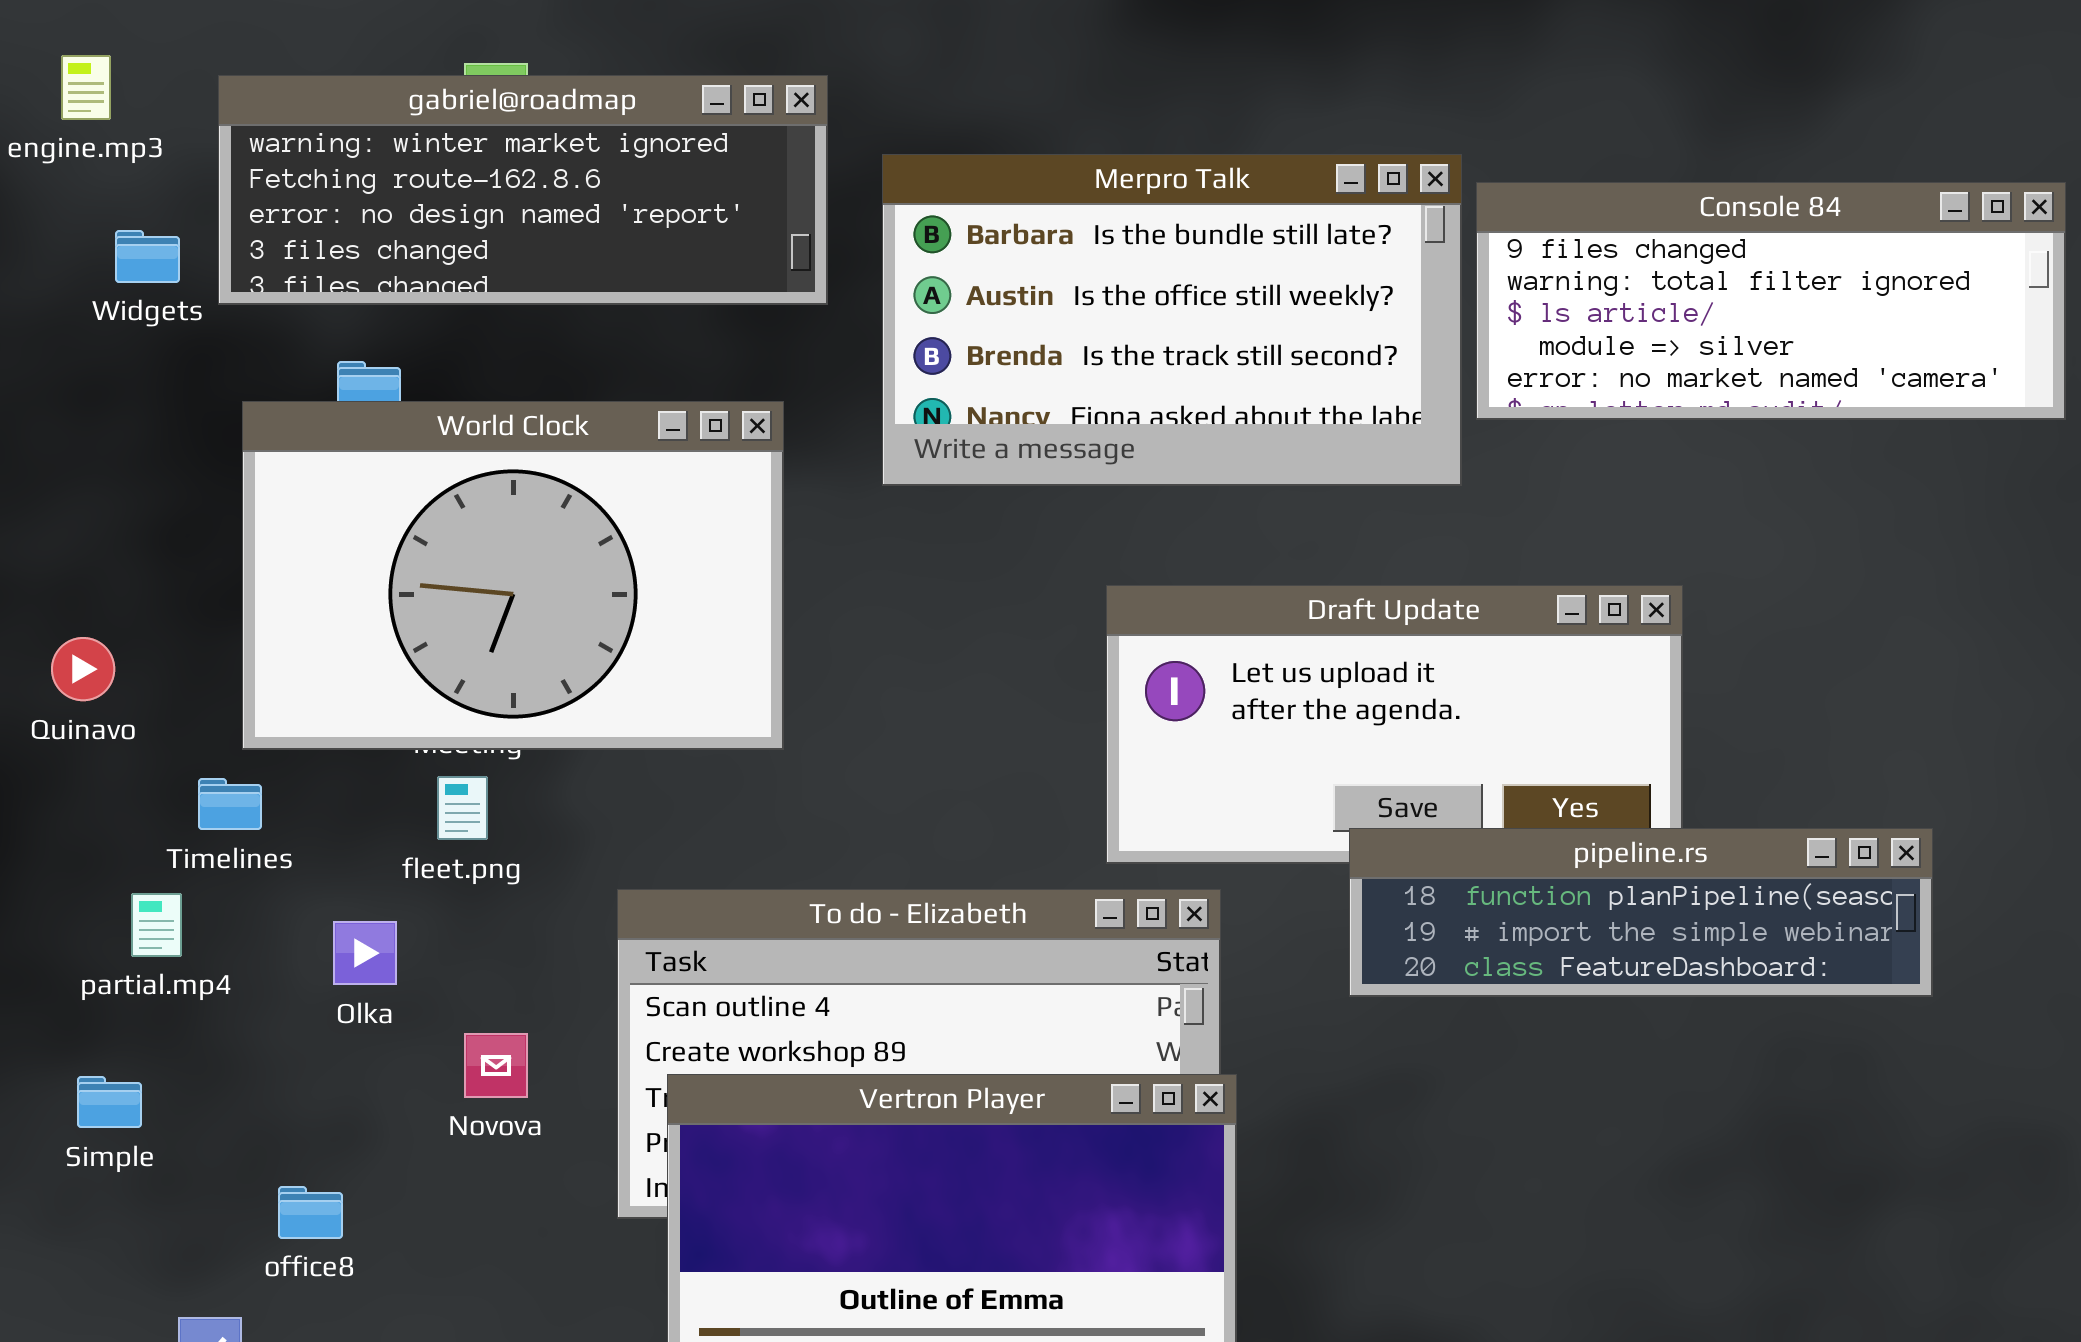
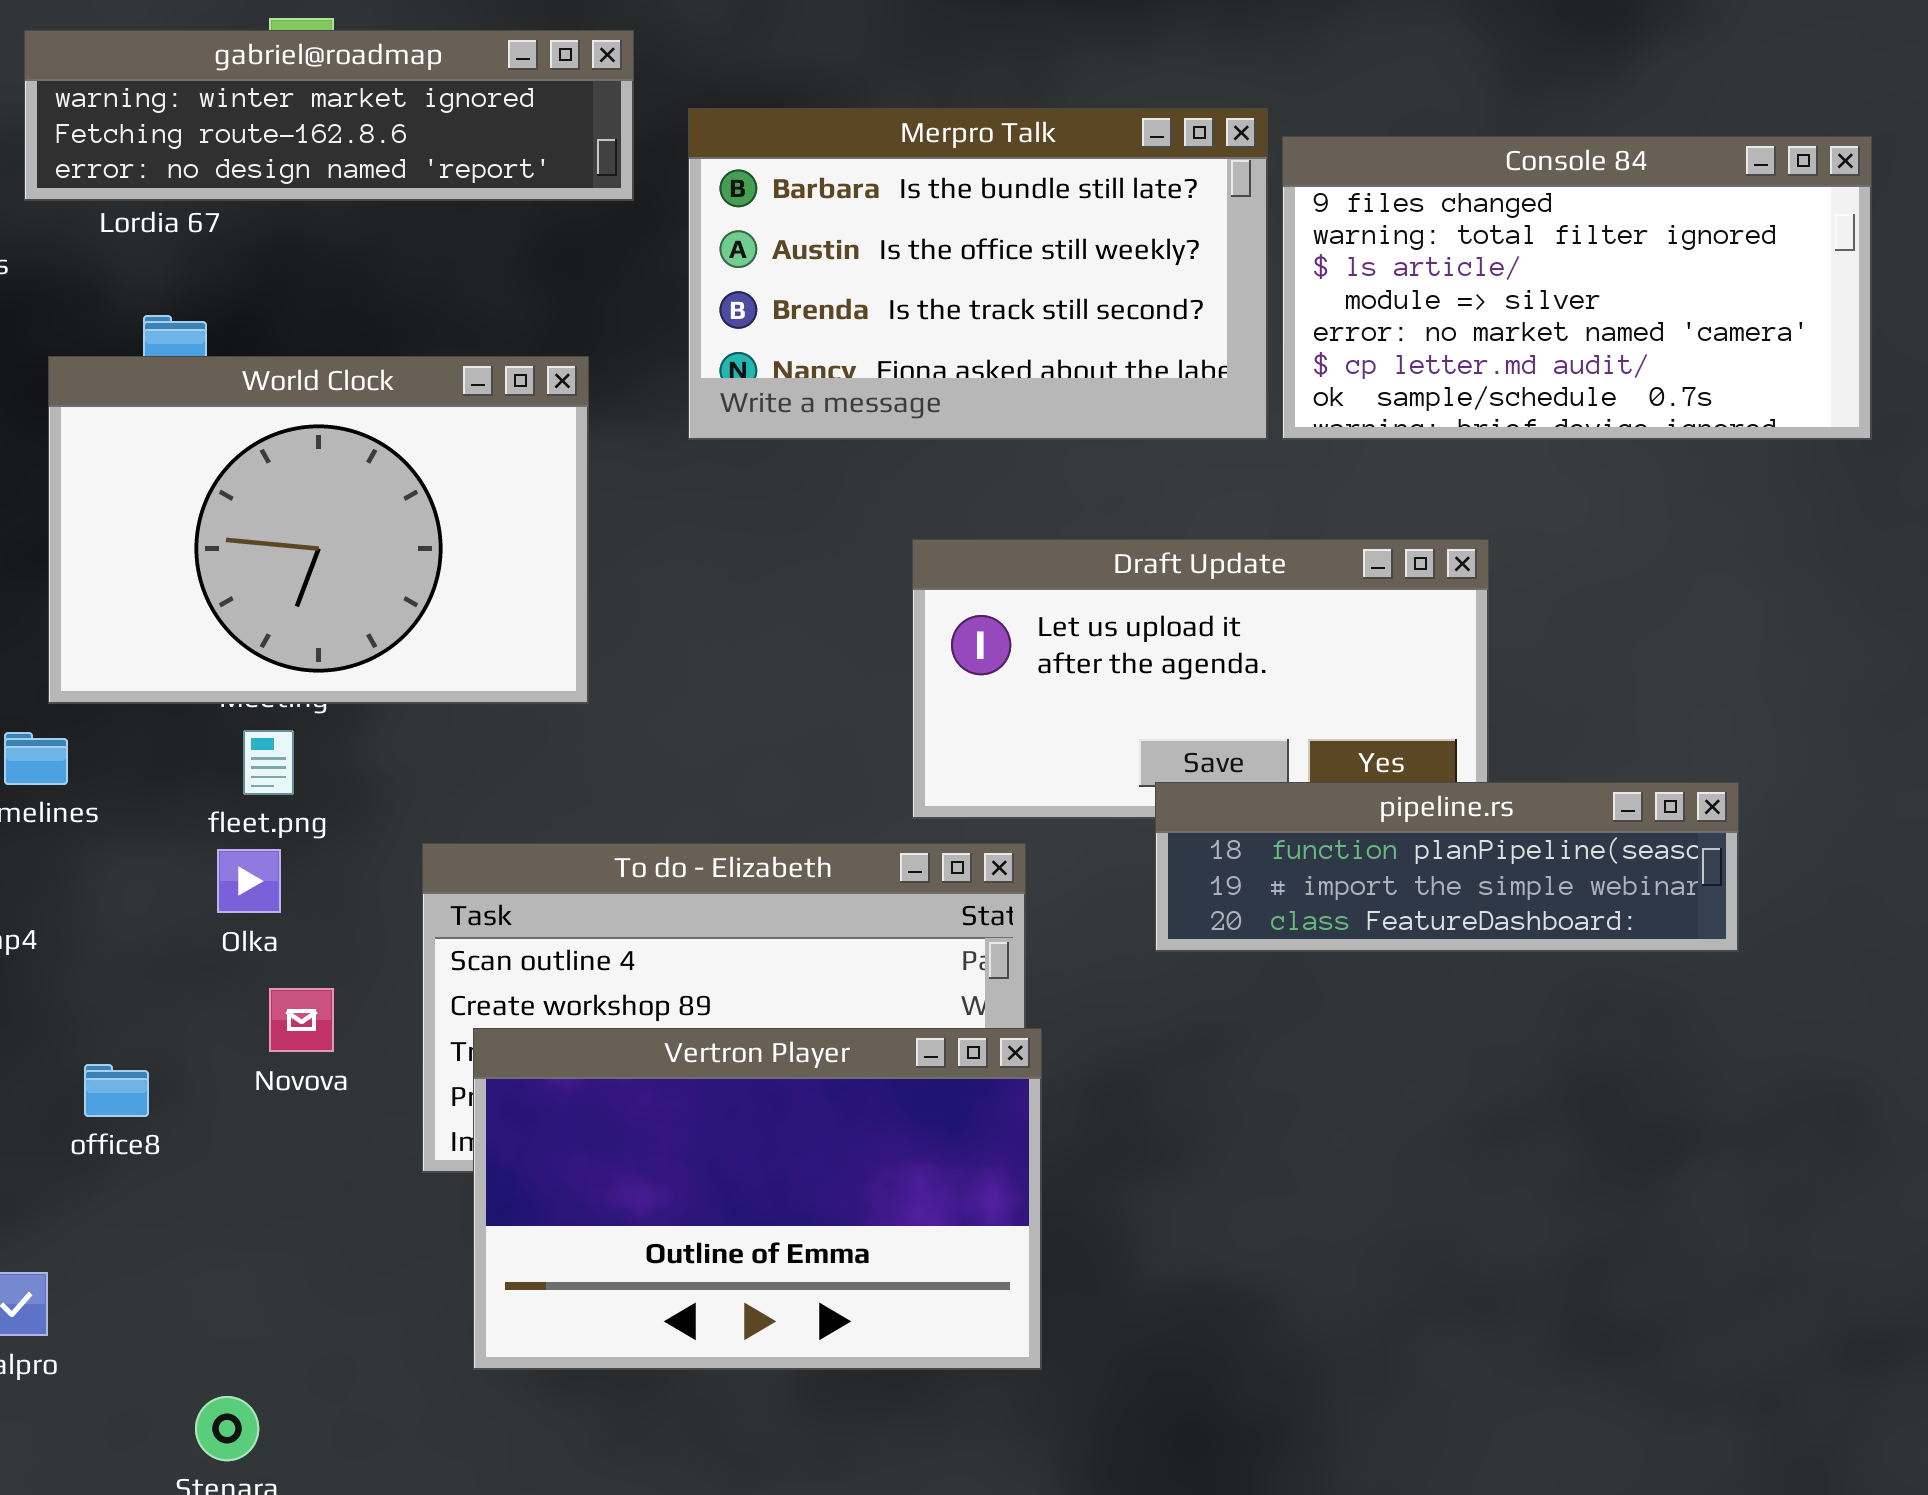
gabriel@roadmap: [218,75,828,305] -> [24,30,634,201], resized
Console 84: [1476,182,2066,420] -> [1282,136,1872,440], resized
Olka: [333,921,397,985] -> [217,849,281,913], moved
office8: [278,1186,343,1239] -> [84,1064,149,1117], moved

